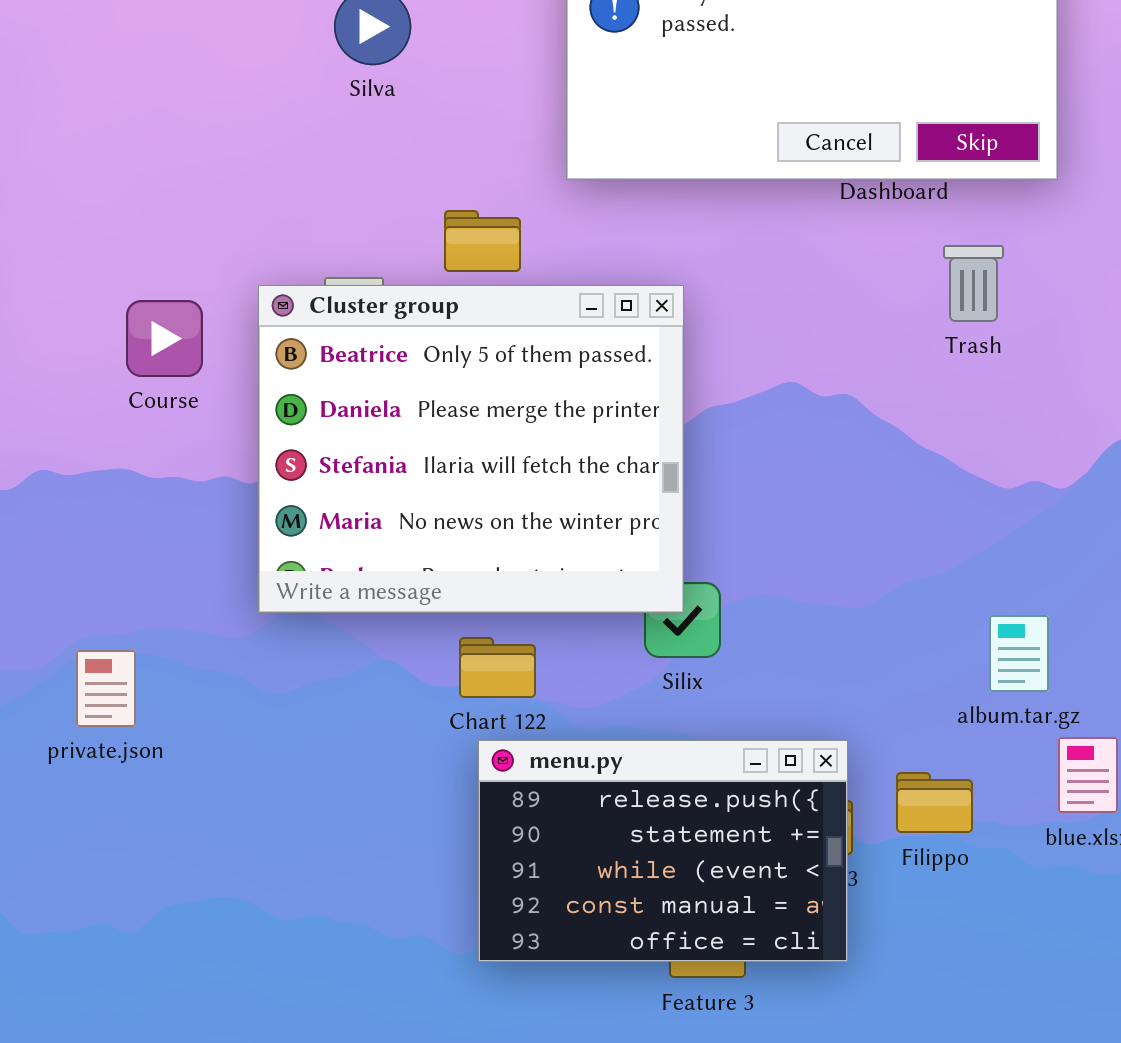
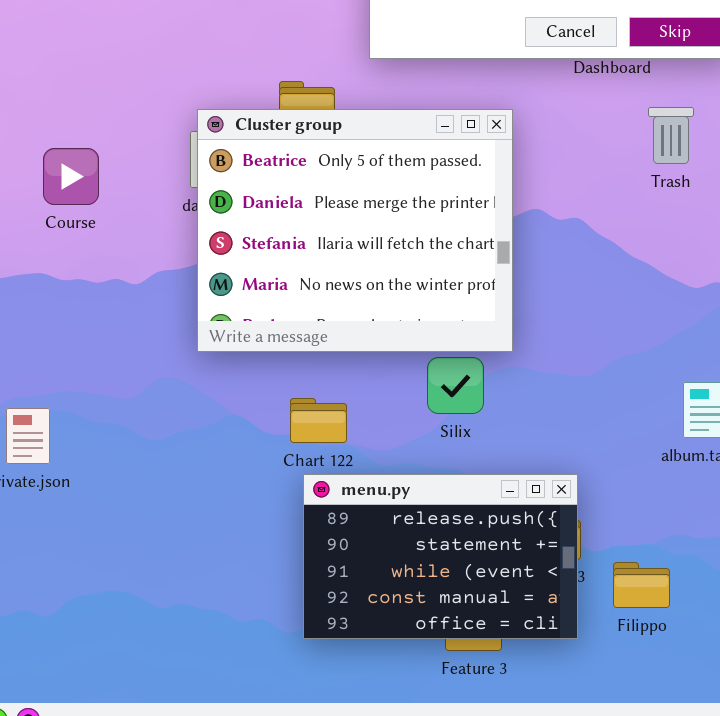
Cluster group: [258,285,684,613] -> [197,109,513,352], moved
Filippo: [896,772,973,833] -> [613,562,670,608], moved

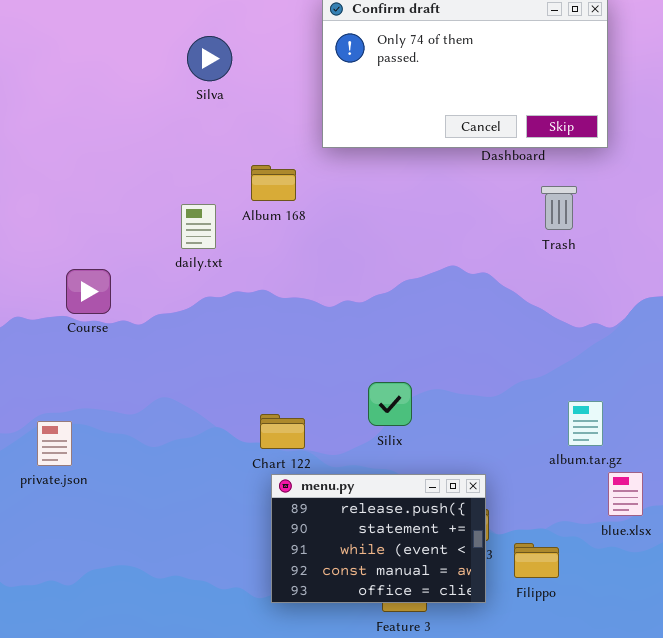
Cluster group: [197,109,513,352] -> none, closed
Course: [43,148,99,205] -> [66,269,111,314], moved

